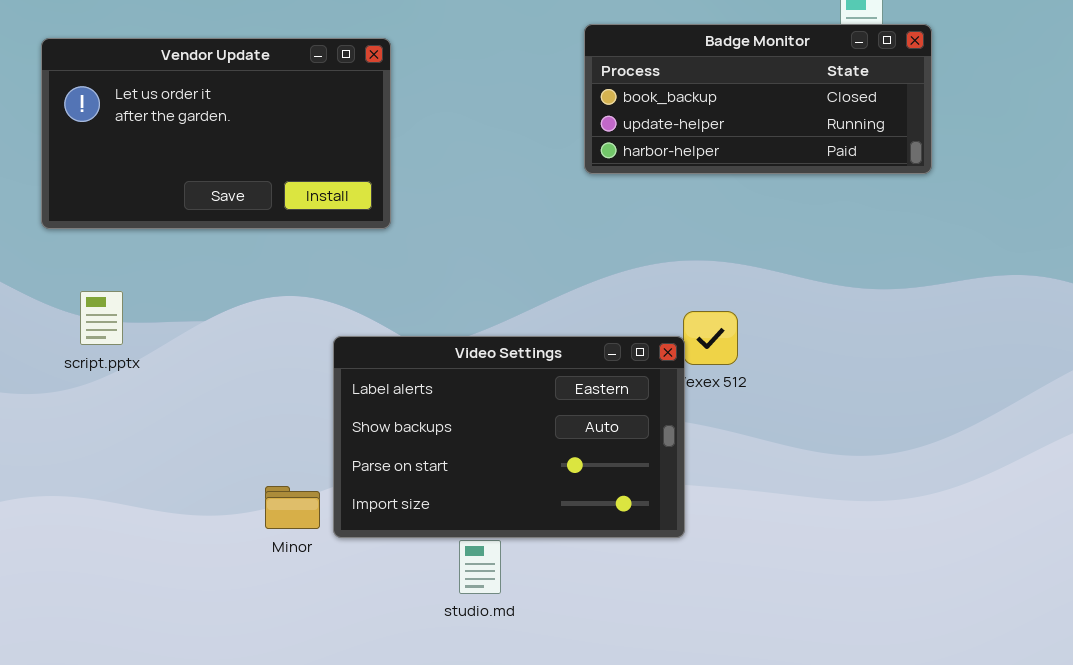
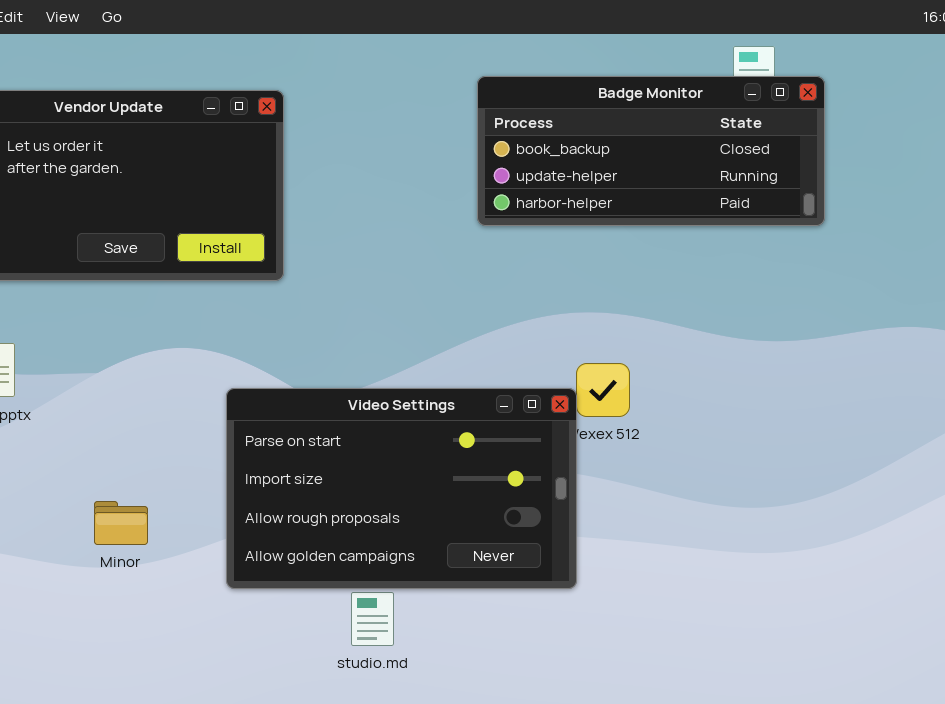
Video Settings: [333,336,685,538] -> [226,388,577,589], scrolled down 2 rows
Minor: [265,486,320,529] -> [94,501,148,545], moved

